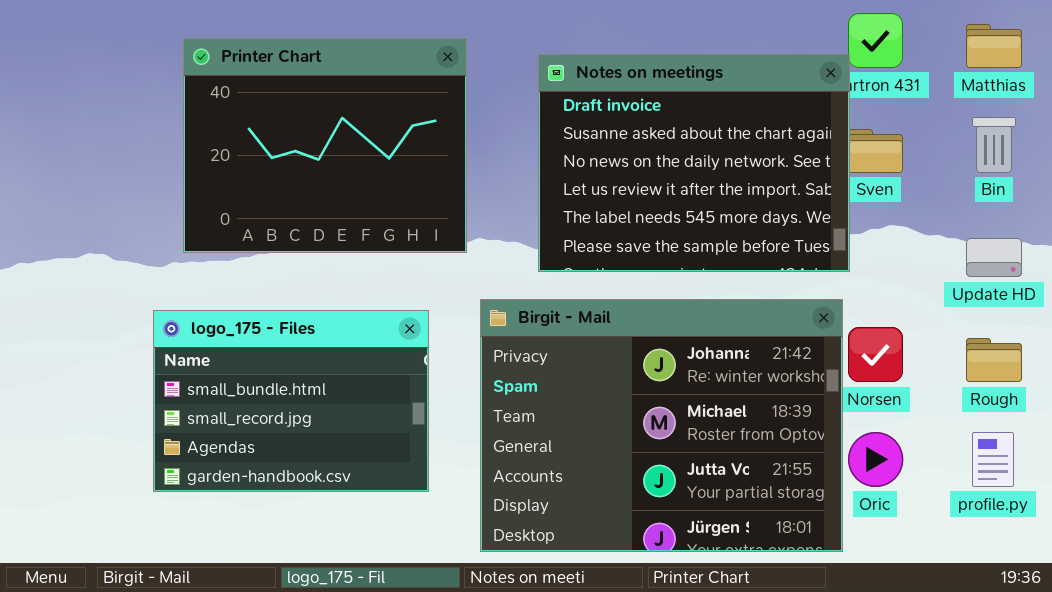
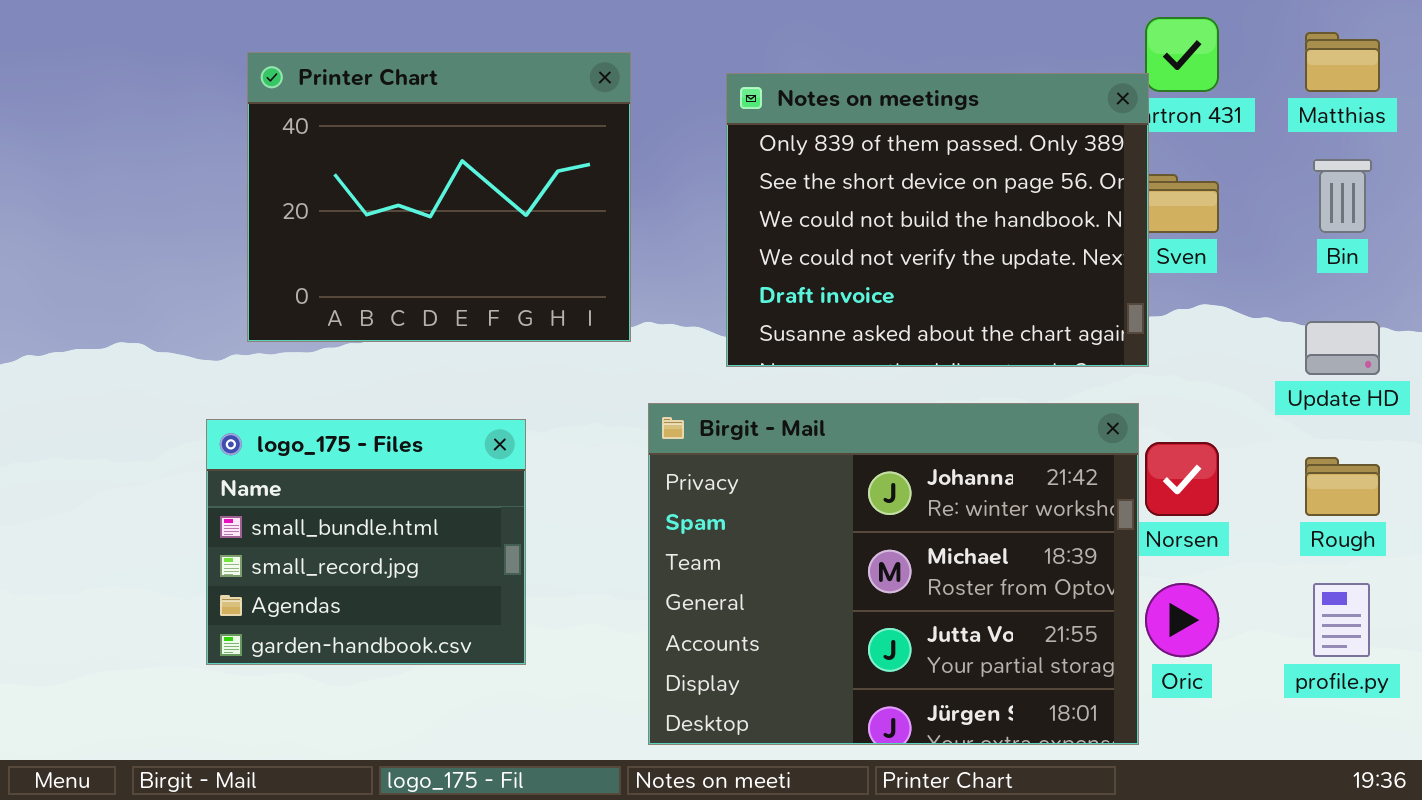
Notes on meetings: [538,54,850,272] -> [726,73,1149,367], scrolled up 4 rows
logo_175 - Files: [153,310,429,492] -> [206,419,526,665], resized

